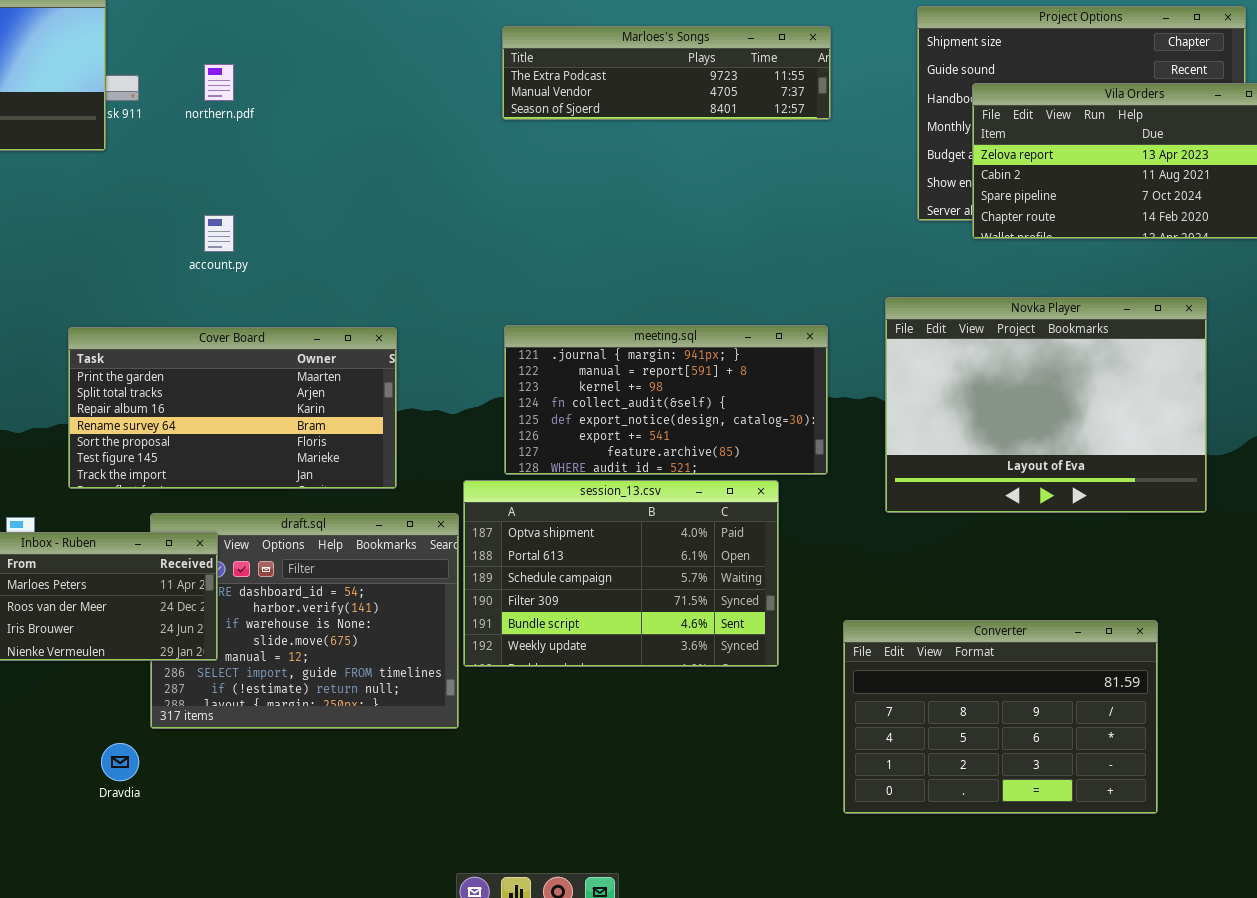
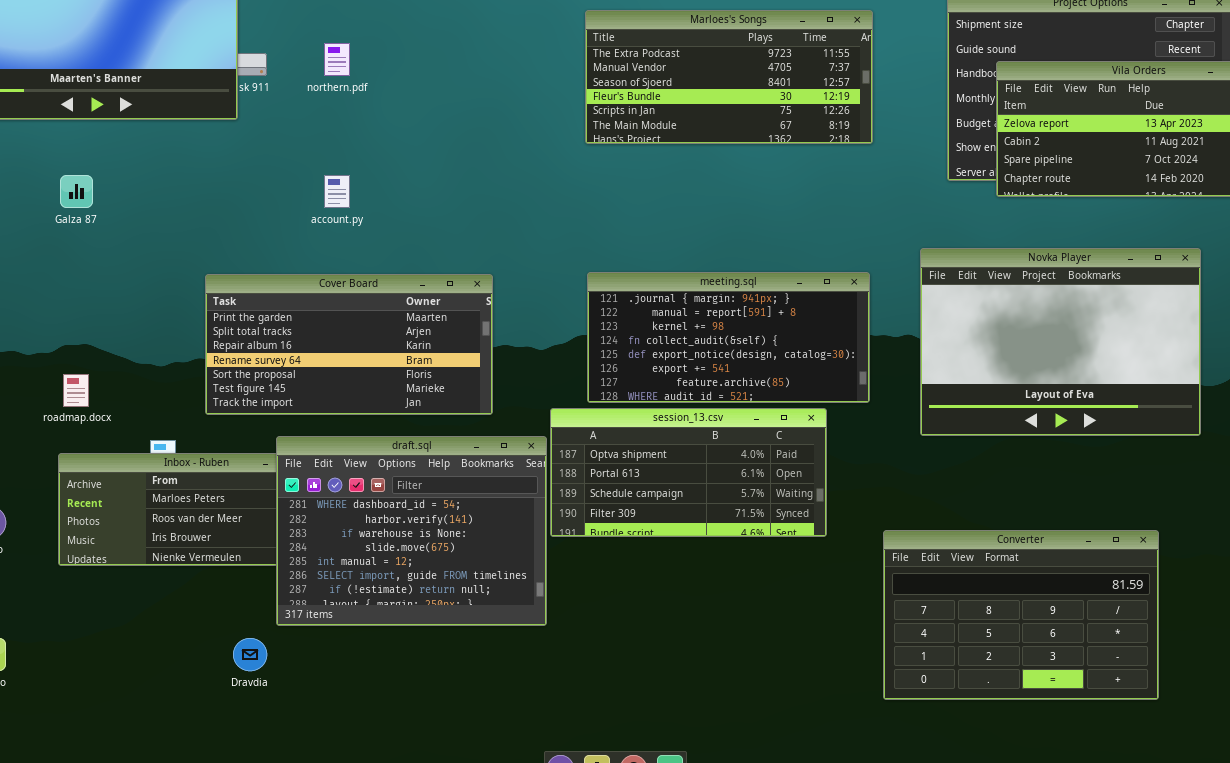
Marloes's Songs: [502,26,831,120] -> [585,10,873,144], resized
session_13.csv: [463,480,779,667] -> [550,408,827,537], resized
draft.sql: [150,513,459,729] -> [276,436,547,626], raised

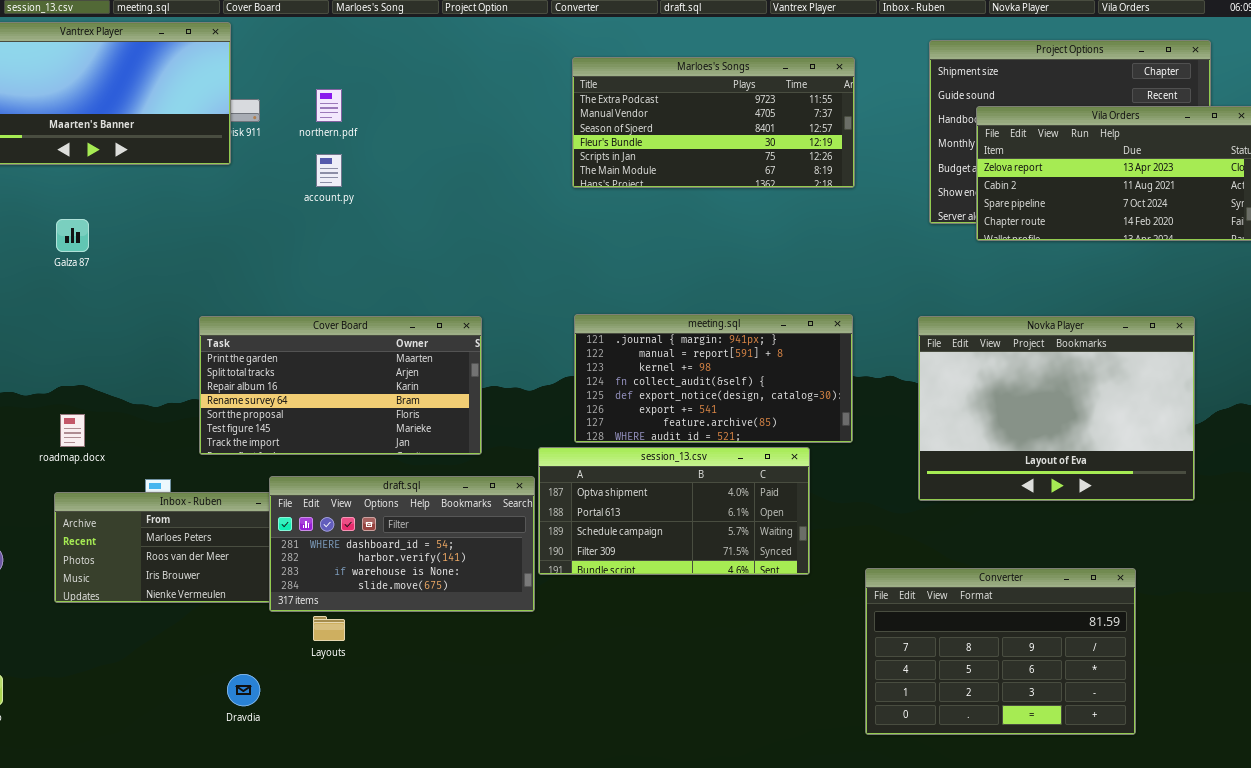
account.py: [324,175,350,208] -> [316,154,342,187], moved
Novka Player: [920,248,1201,436] -> [918,316,1195,501], moved
draft.sql: [276,436,547,626] -> [269,476,535,612], resized

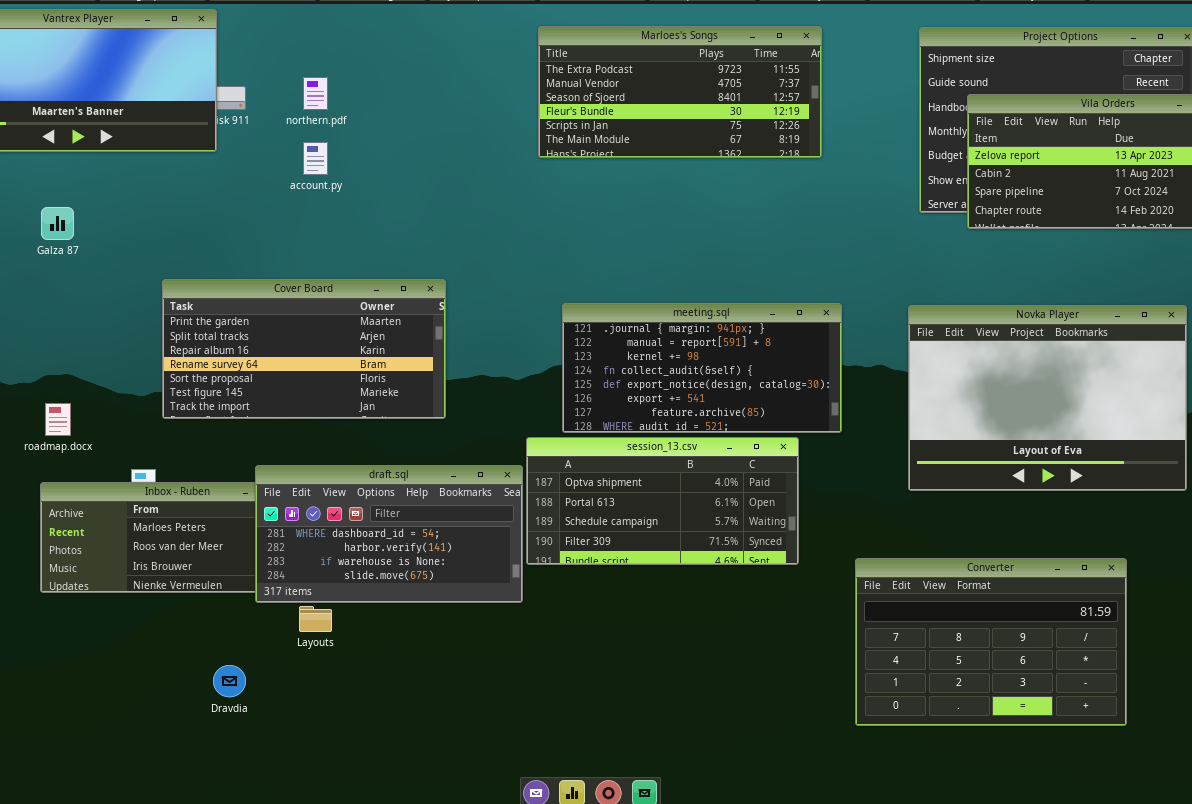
Marloes's Songs: [572,57,855,188] -> [538,26,822,158], moved
Cover Board: [199,316,482,455] -> [162,279,446,419], moved

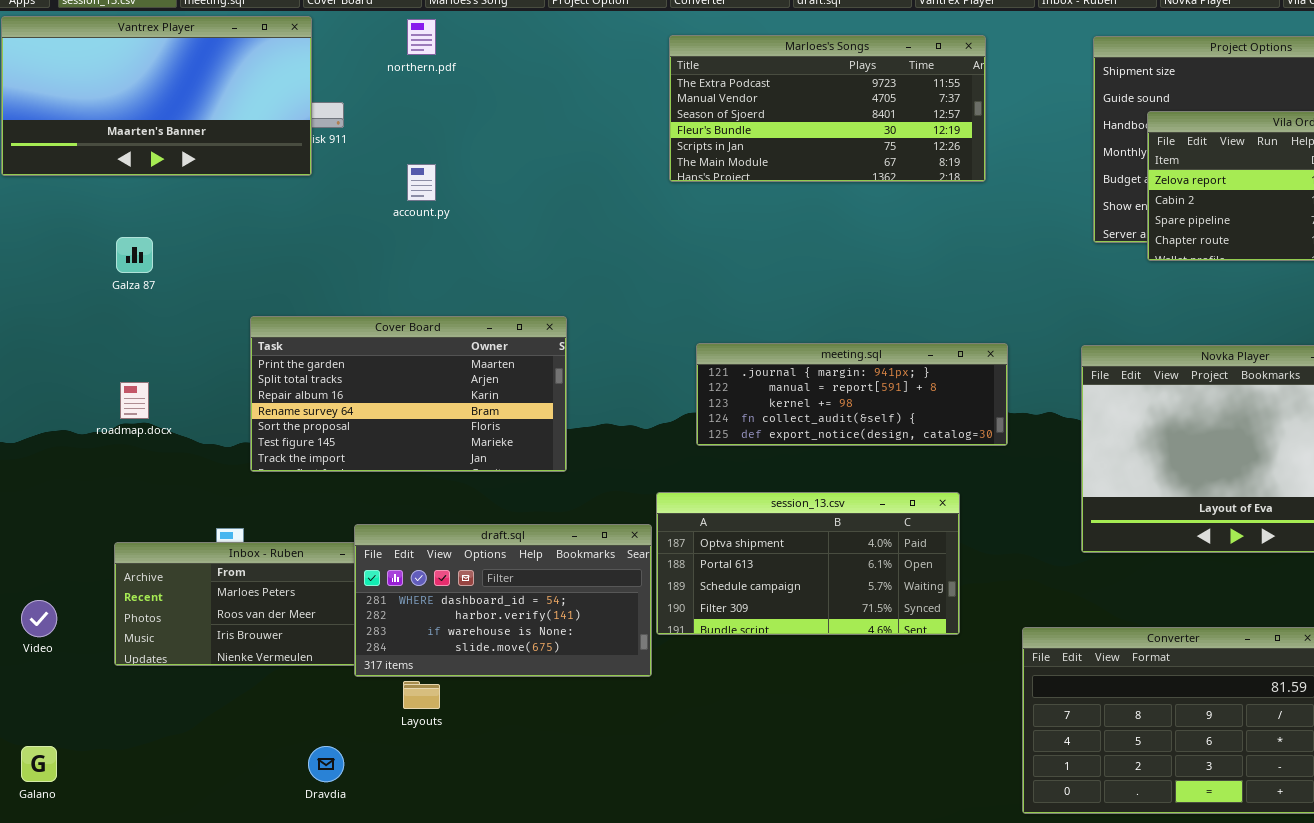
northern.pdf: [303,77,328,110] -> [407,19,436,55], moved
meeting.sql: [562,303,842,433] -> [696,343,1008,446], resized
roadmap.docx: [45,403,71,436] -> [120,382,149,419], moved

